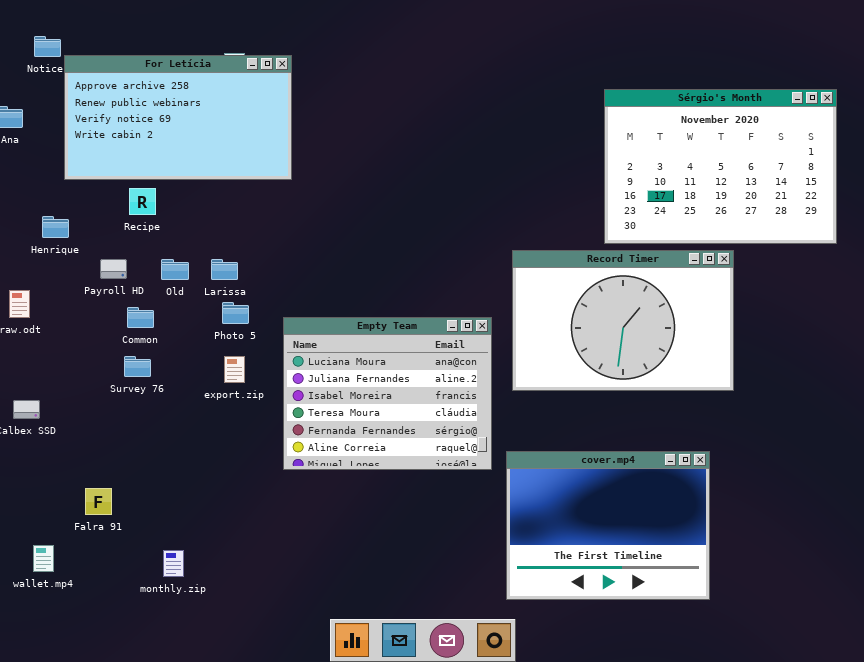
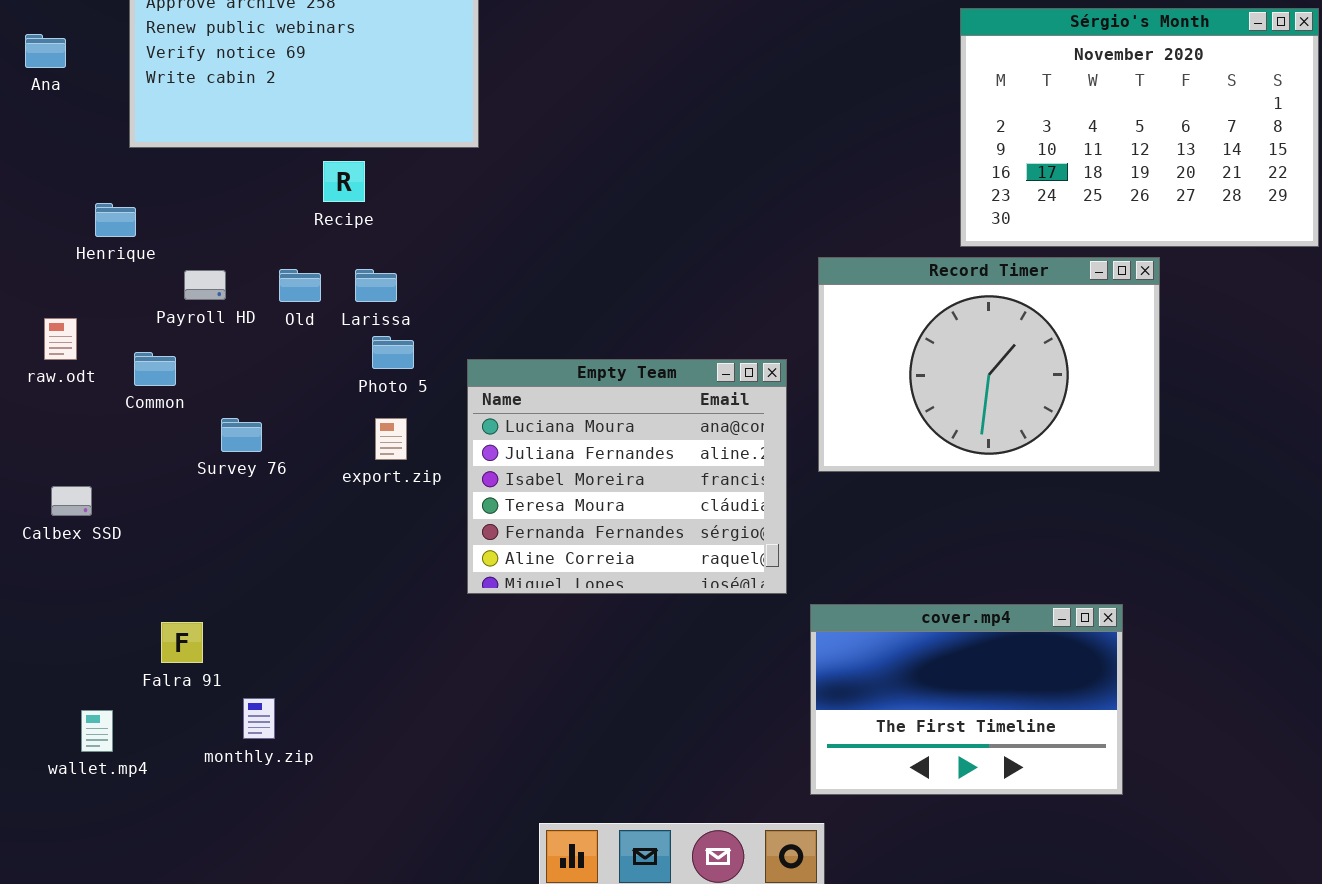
Recipe: [129,188,156,215] -> [323,161,365,202], moved
Common: [127,307,154,328] -> [134,352,176,386], moved
cover.mp4: [506,451,710,600] -> [810,604,1123,795], resized
monthly.zip: [163,550,184,577] -> [243,698,275,739], moved

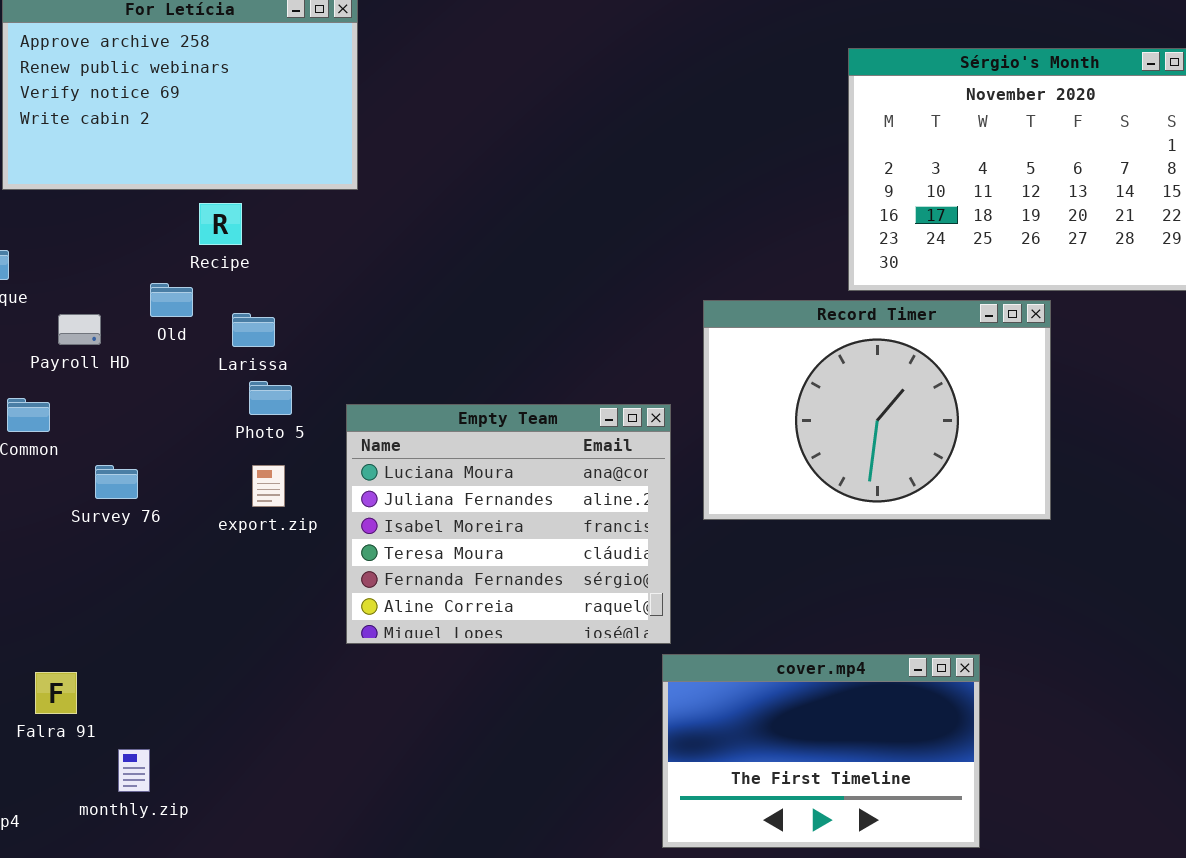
Old: [279,269,321,302] -> [150,283,193,317], moved
cover.mp4: [810,604,1123,795] -> [662,654,980,848], moved

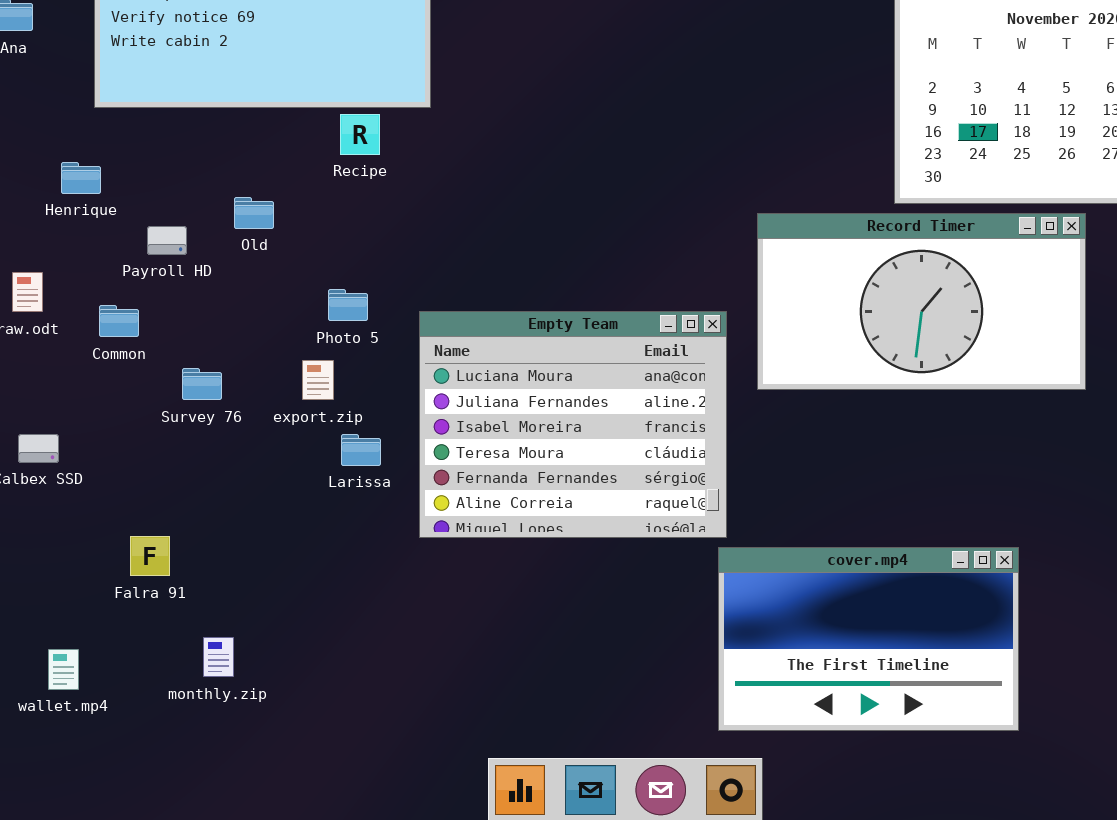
Recipe: [199,203,242,245] -> [340,114,380,155], moved
Record Timer: [703,300,1051,520] -> [757,213,1086,390], resized
Larissa: [232,313,275,347] -> [341,434,381,466], moved
export.zip: [252,465,285,507] -> [302,360,334,400], moved
Falra 91: [35,672,77,714] -> [130,536,170,576], moved

